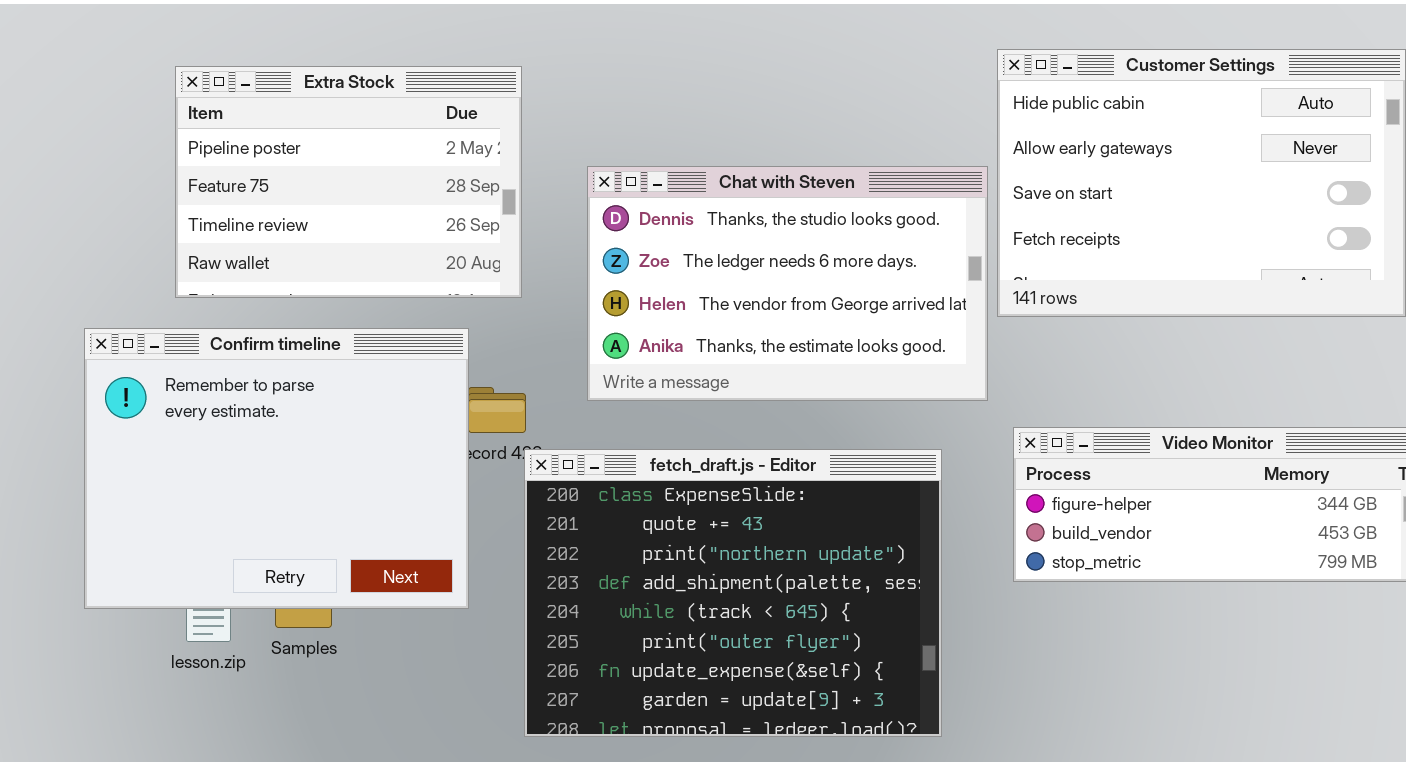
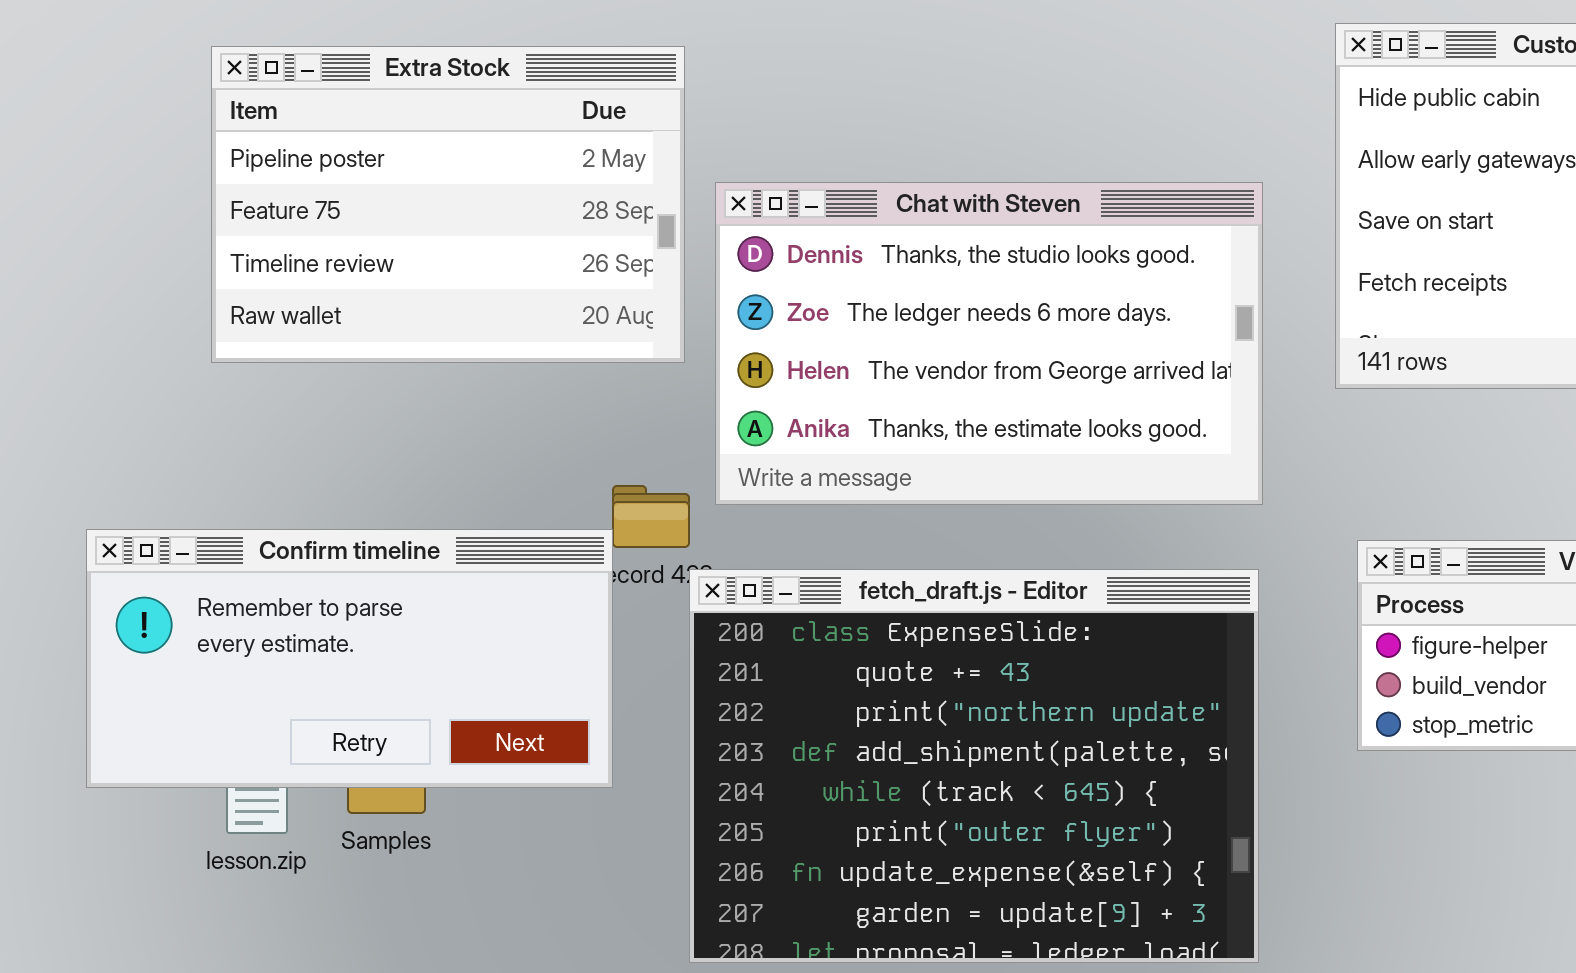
Chat with Steven: [587,166,988,401] -> [715,182,1263,505], moved
Confirm timeline: [84,328,469,609] -> [86,529,613,788], resized

